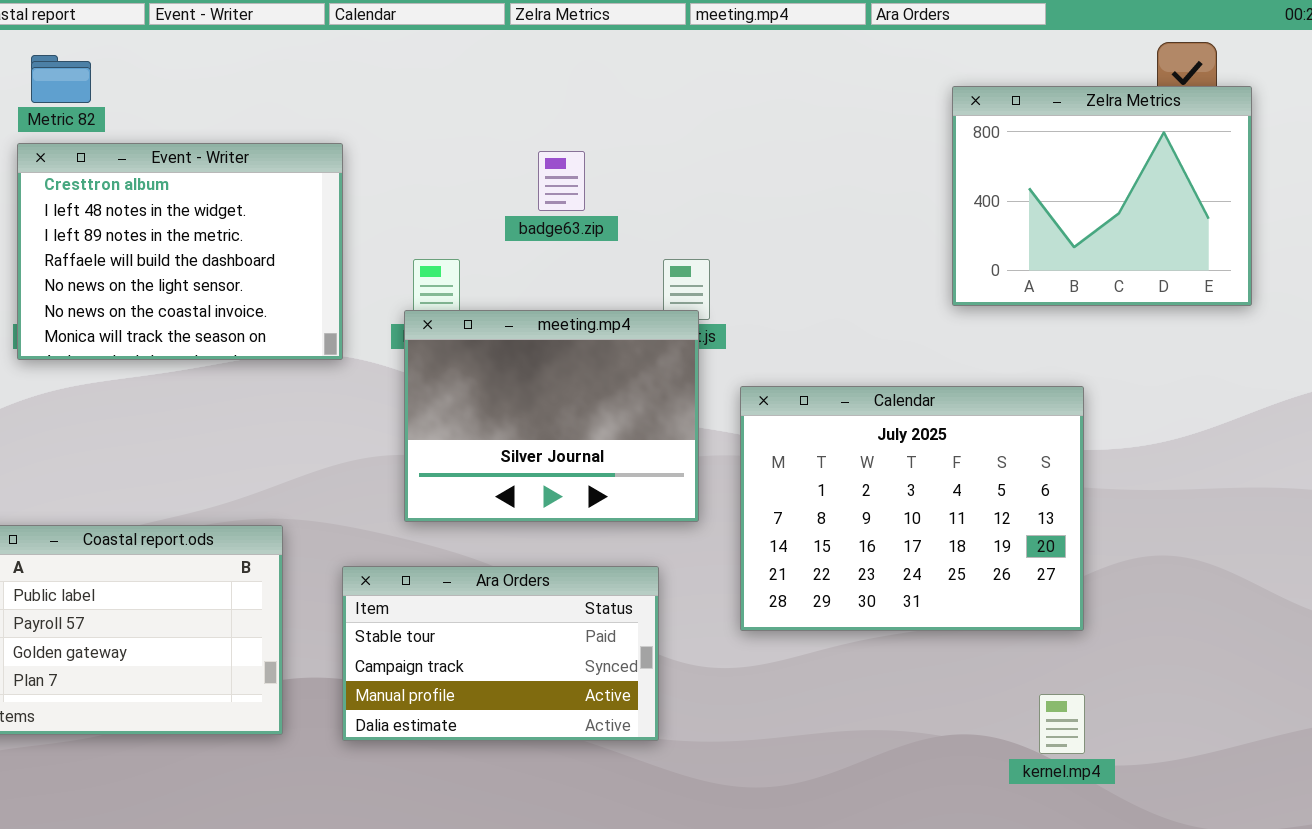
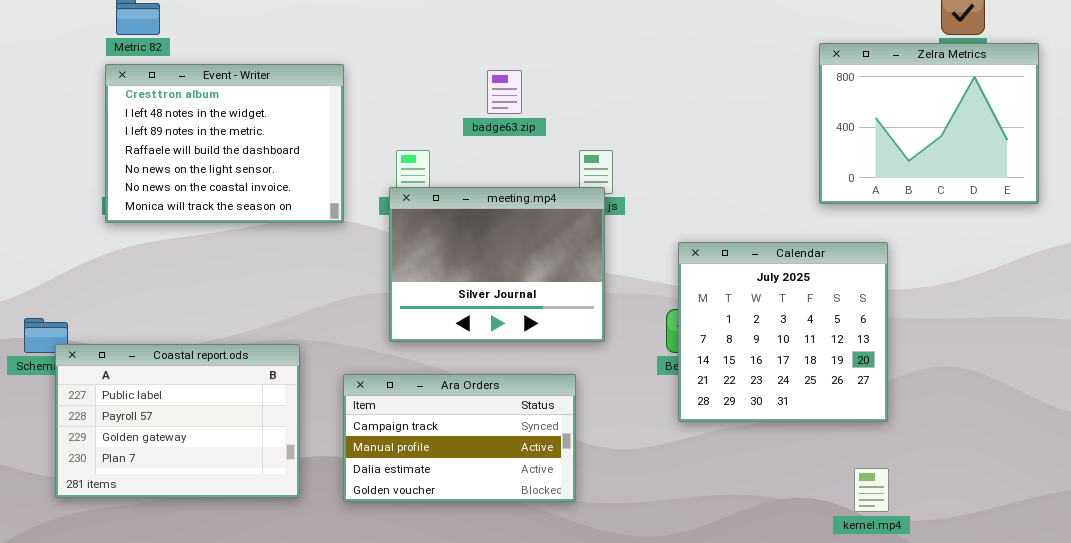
Zelra Metrics: [952,86,1252,306] -> [819,43,1039,204], moved
Calendar: [740,386,1084,631] -> [678,242,888,422], resized
Ara Orders: [342,566,659,741] -> [343,374,576,502], scrolled down 1 row

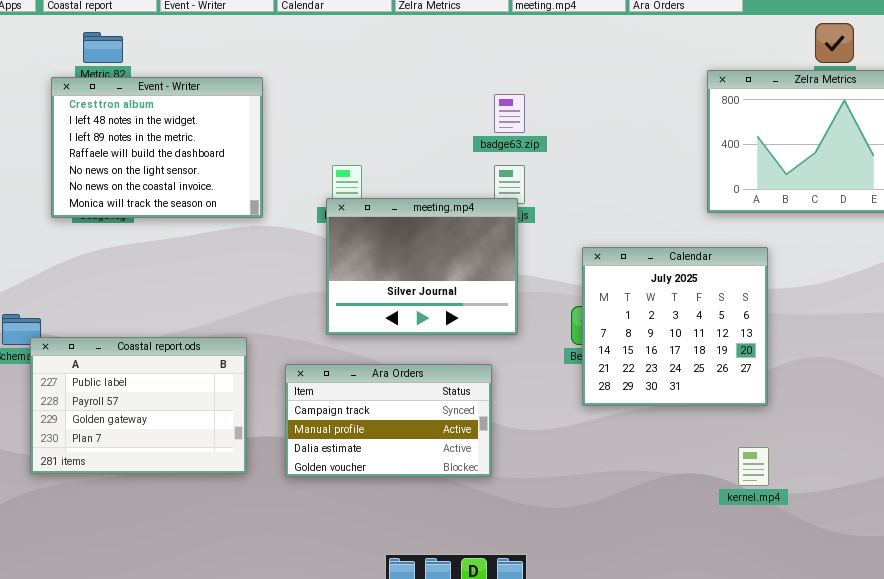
Event - Writer: [105,64,344,223] -> [51,77,263,218], moved
badge63.zip: [487,70,522,114] -> [494,94,525,133], moved

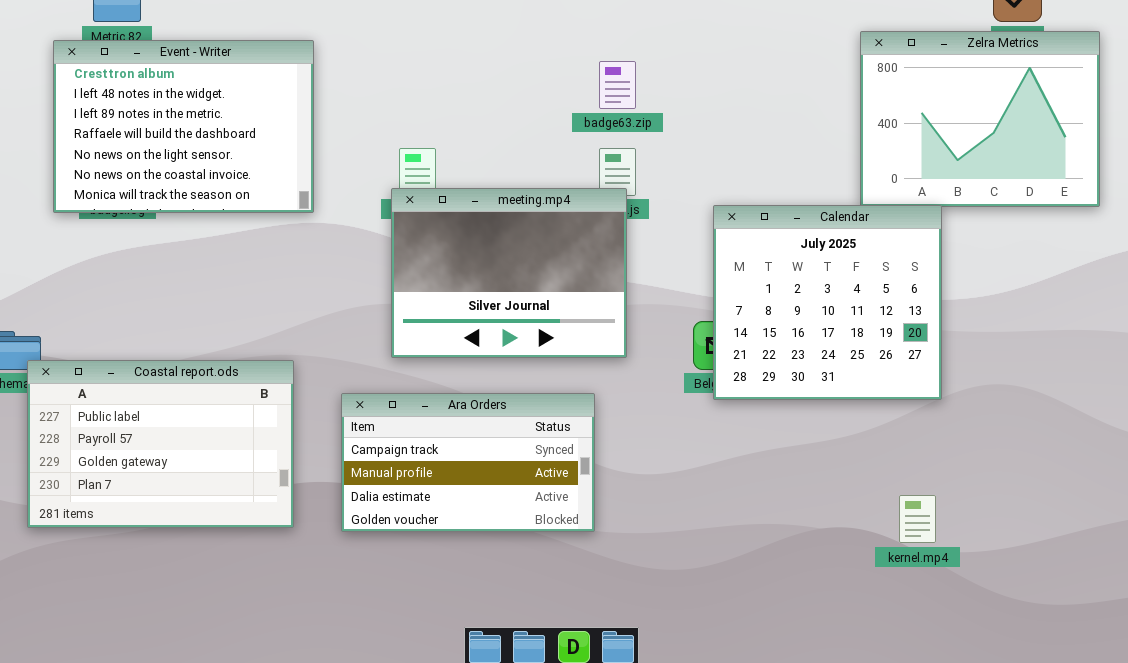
Calendar: [582,247,768,406] -> [713,205,942,400], moved

